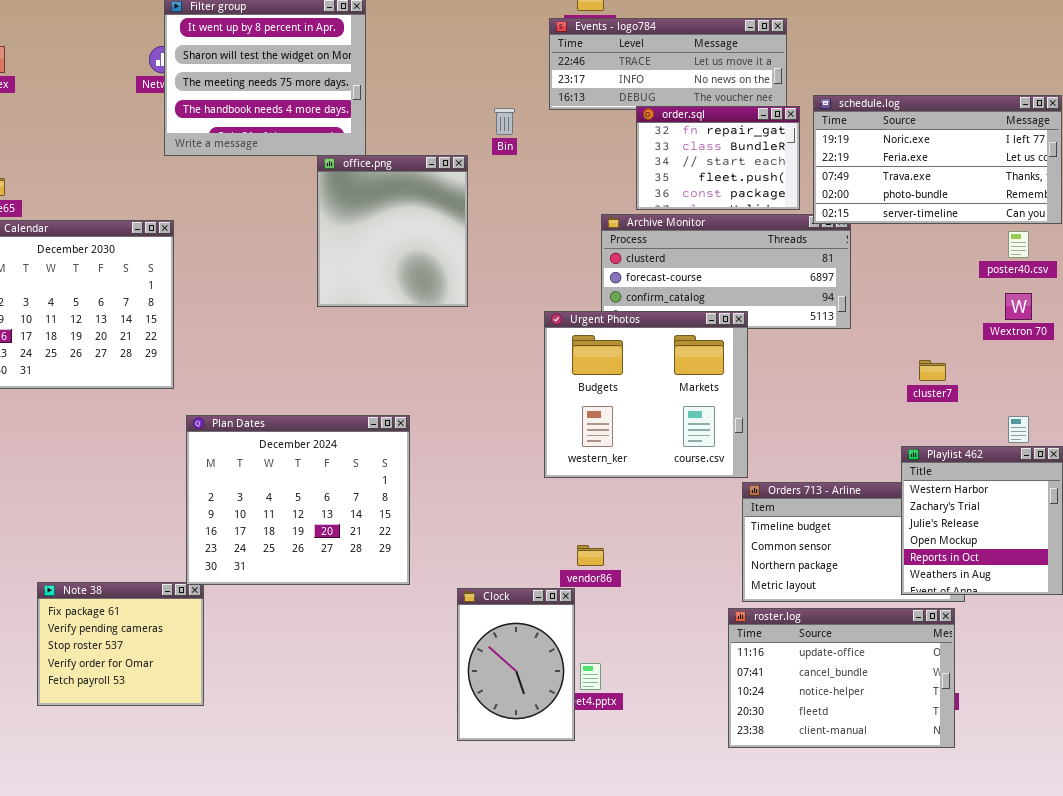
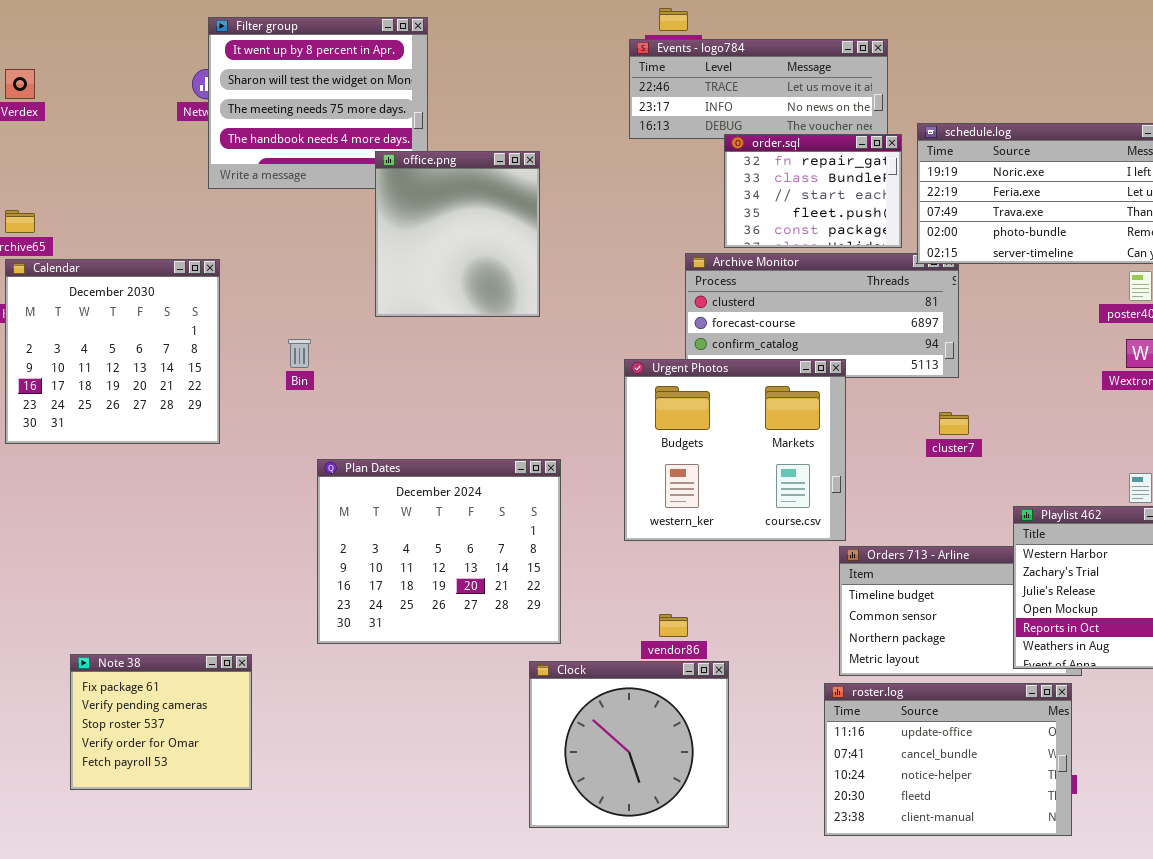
Bin: [494,108,515,135] -> [288,339,311,368], moved
office.png: [317,155,468,307] -> [375,151,540,317], moved
cluster7: [919,360,946,381] -> [939,412,969,435], moved
Plan Dates: [186,415,410,585] -> [317,459,561,644], moved
Clock: [457,588,575,741] -> [529,661,729,828], resized

